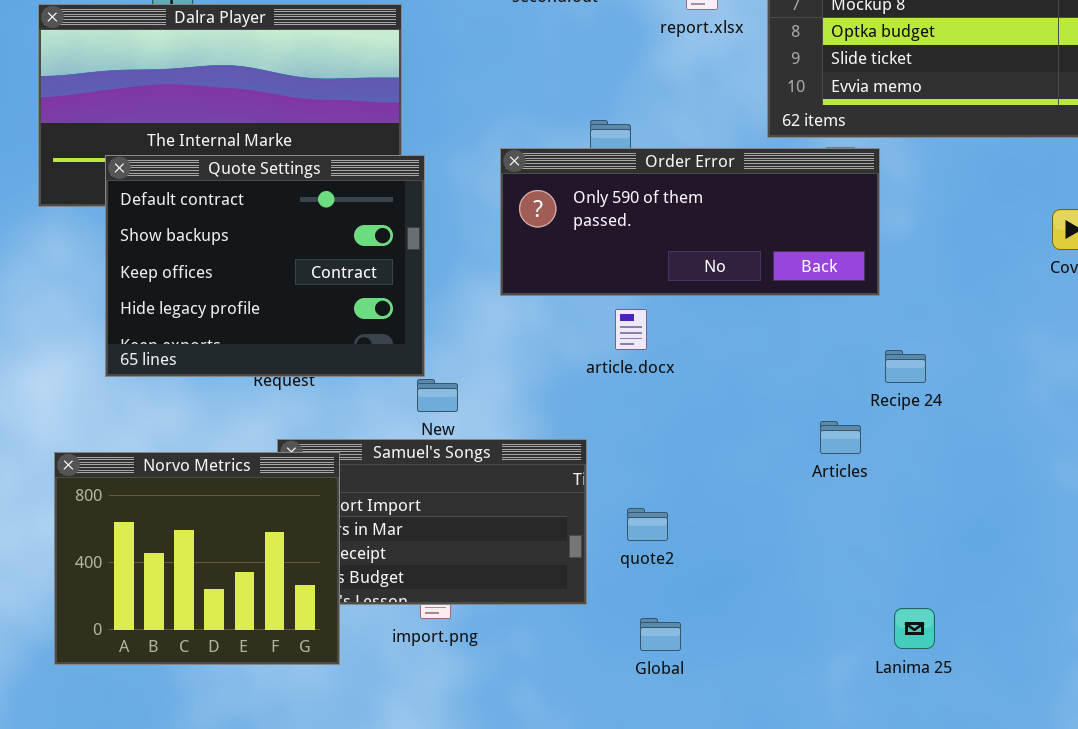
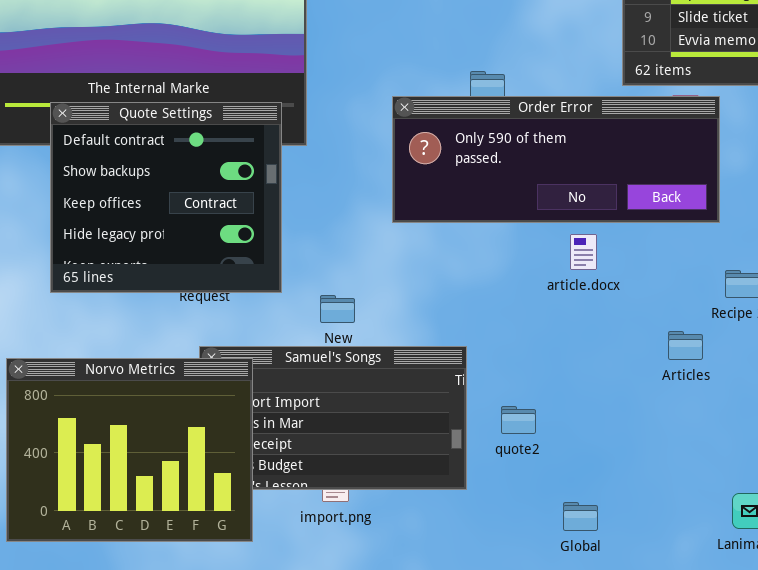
Quote Settings: [105,155,425,377] -> [50,102,282,293], resized
article.docx: [615,309,647,350] -> [570,234,597,270], moved
Global: [640,618,681,651] -> [563,502,598,531], moved

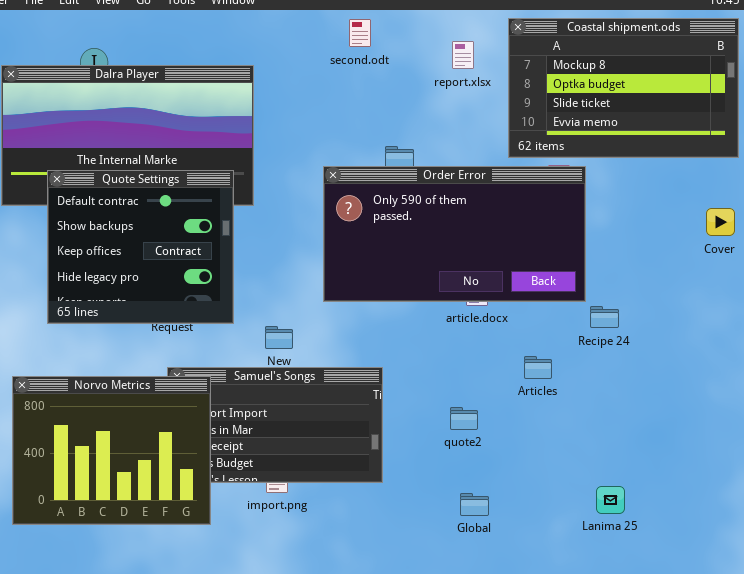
Order Error: [392,96,720,223] -> [323,166,586,302], resized
Articles: [668,331,703,360] -> [524,356,552,379], moved
quote2: [501,406,536,434] -> [450,407,478,430], moved

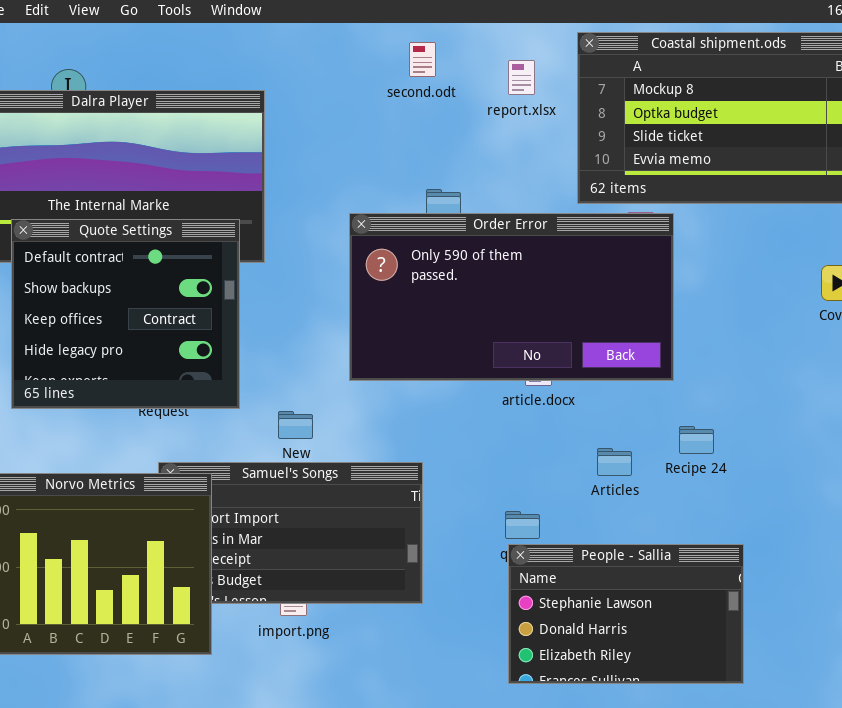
second.odt: [349,19,371,47] -> [409,42,436,77], moved
Recipe 24: [590,306,619,328] -> [679,426,714,454], moved
People - Sallia: none -> [508,544,744,684], opened

